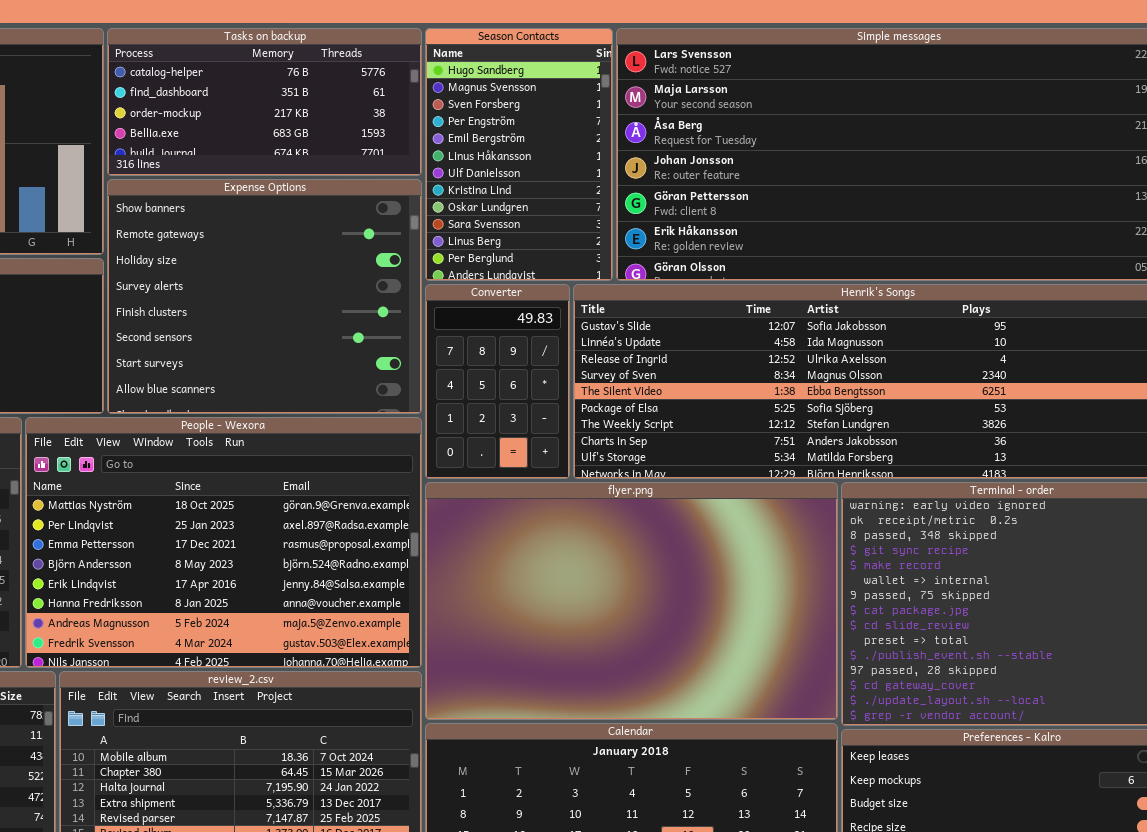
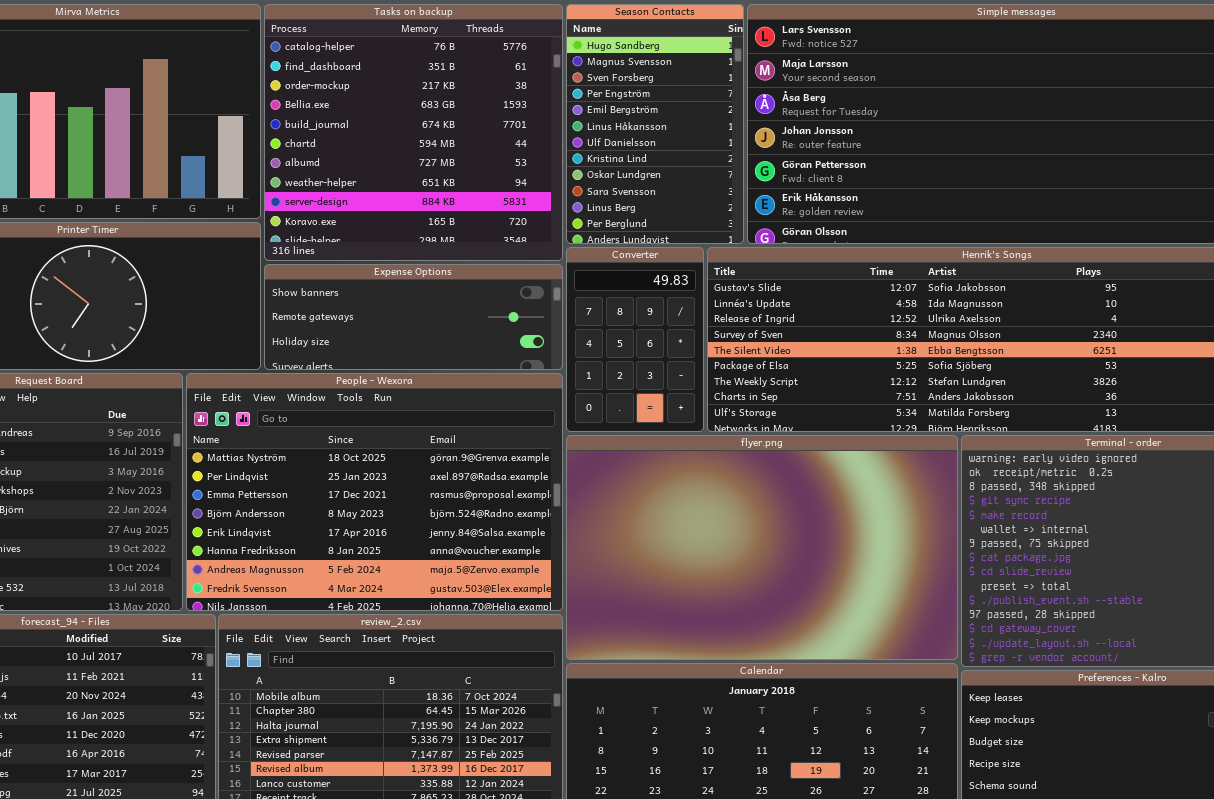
Tasks on backup: [107,28,422,176] -> [264,4,563,261], resized
Expense Options: [107,179,422,414] -> [264,264,563,370], resized

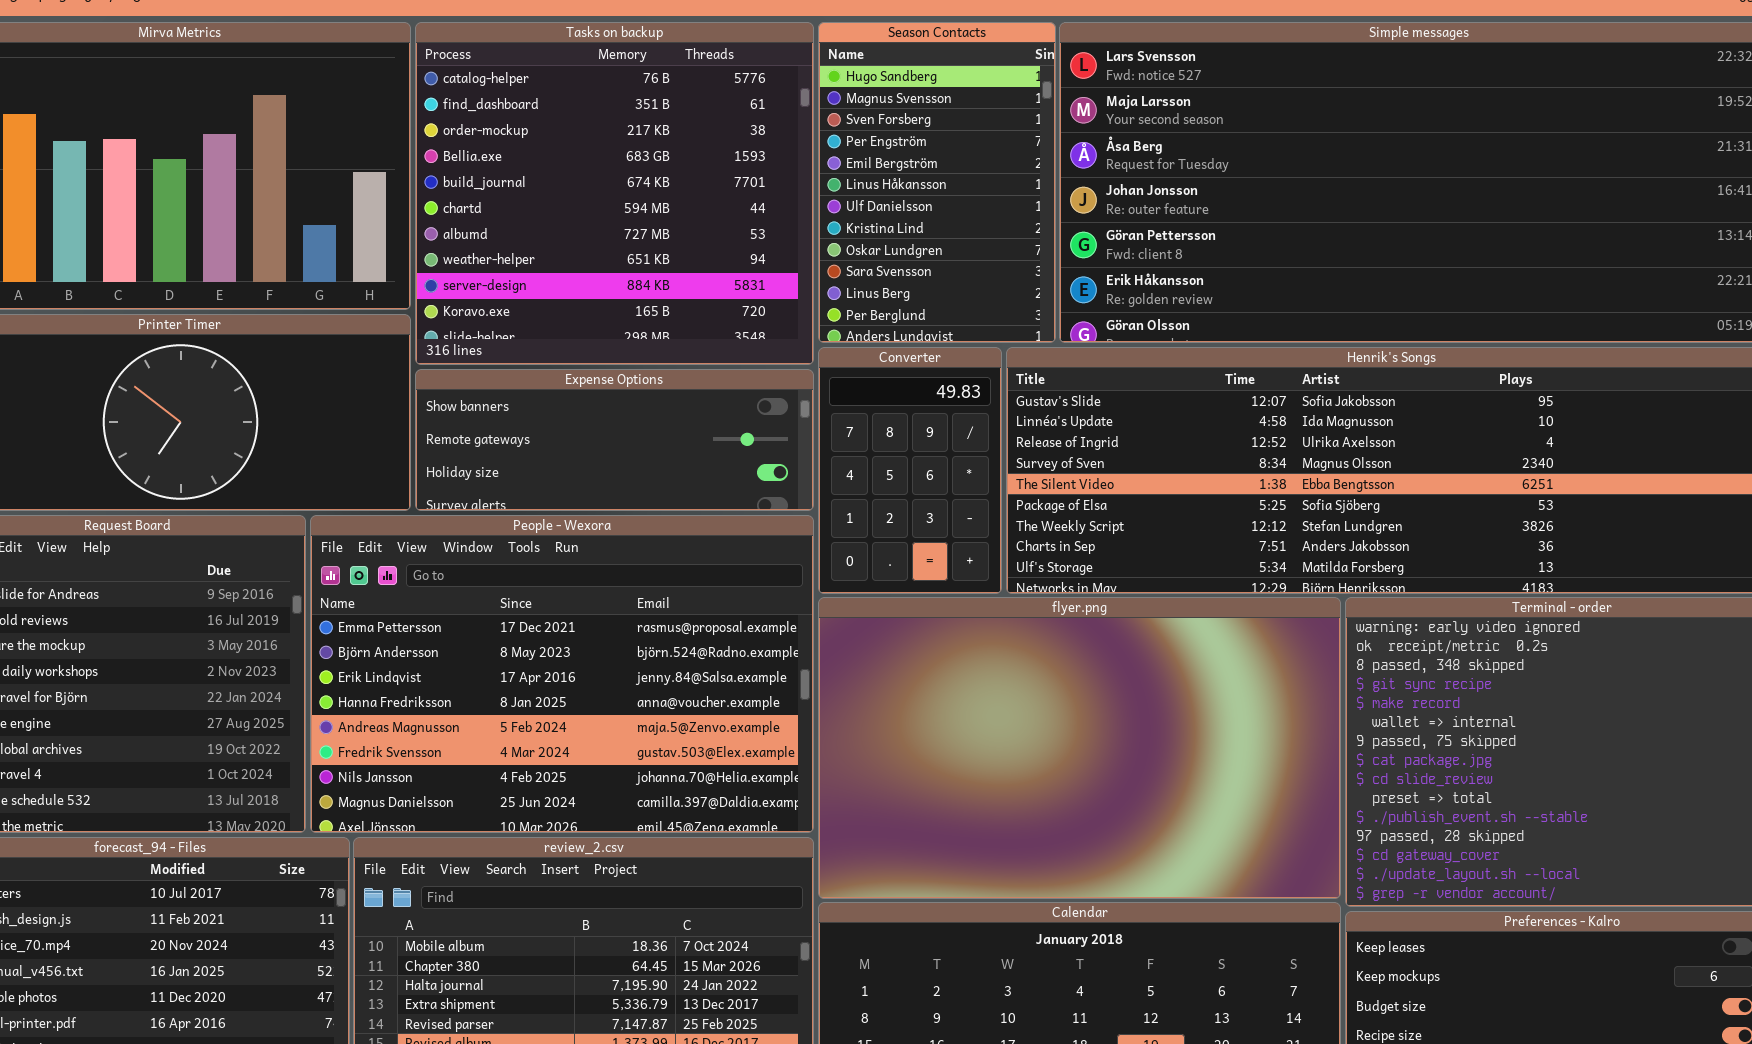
People - Wexora: [186,373,563,611] -> [310,515,814,833], scrolled down 2 rows

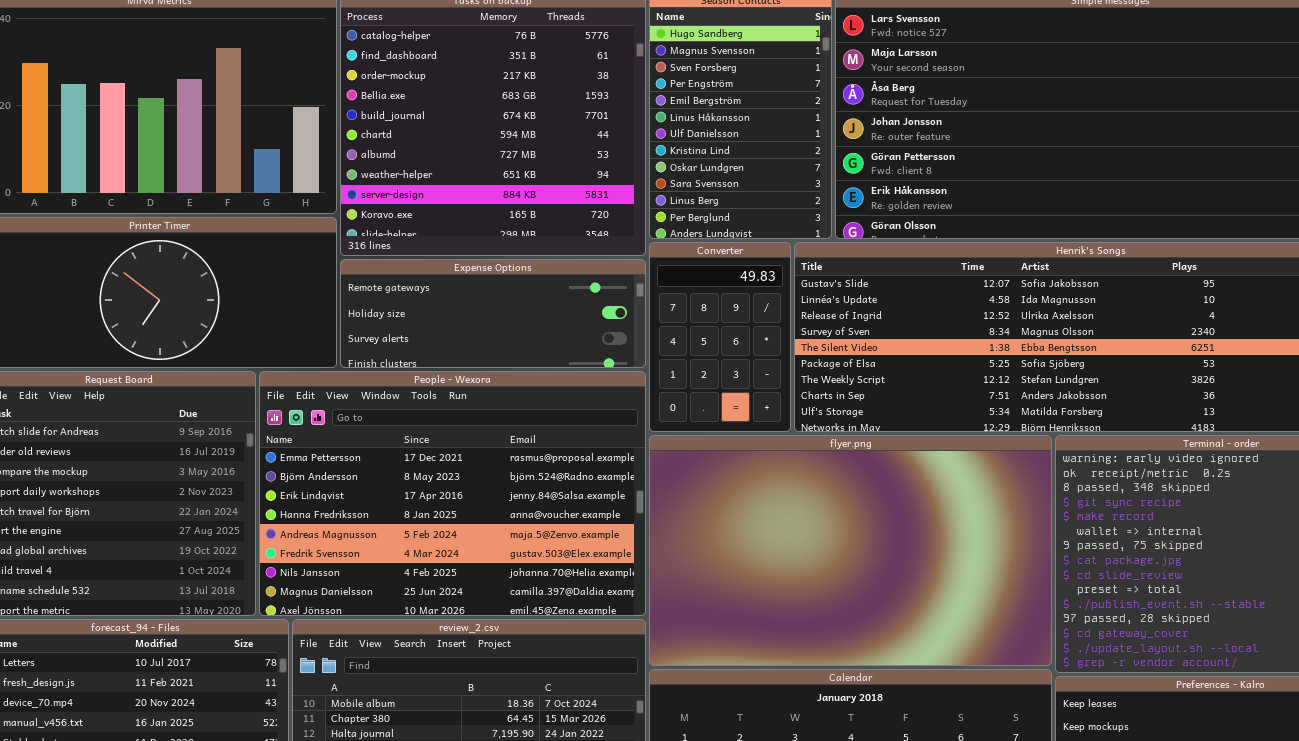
Expense Options: [415,369,814,511] -> [340,259,646,368], scrolled down 1 row

